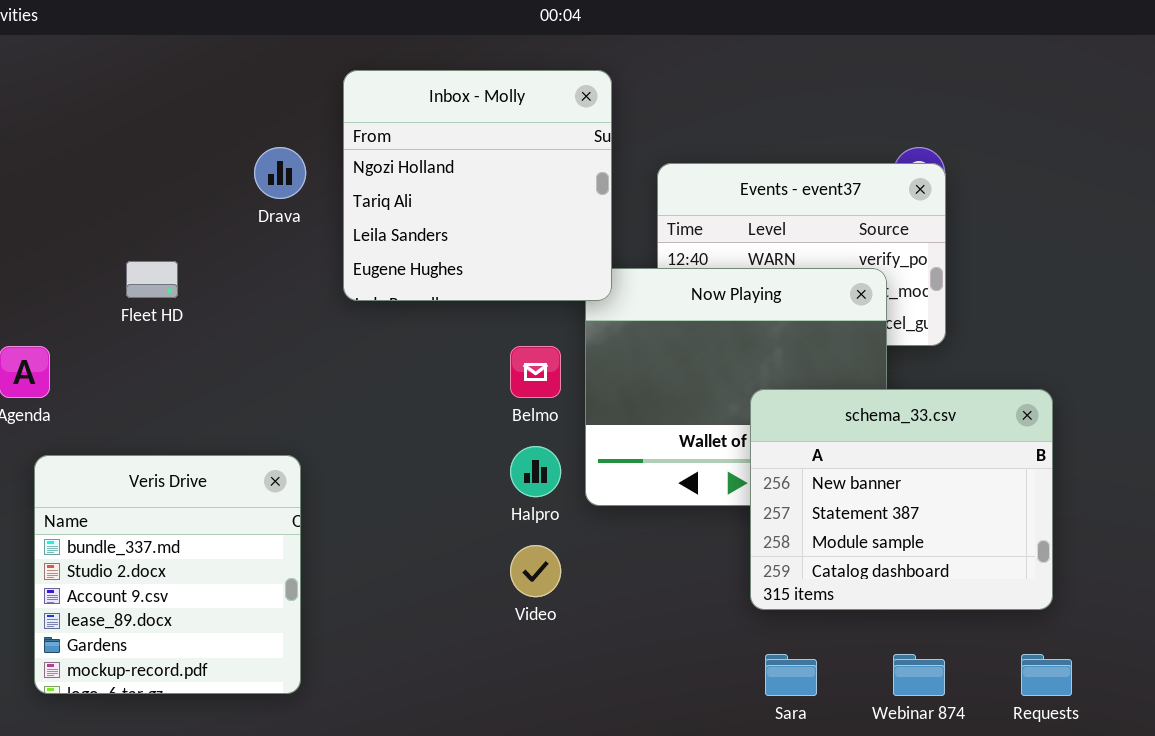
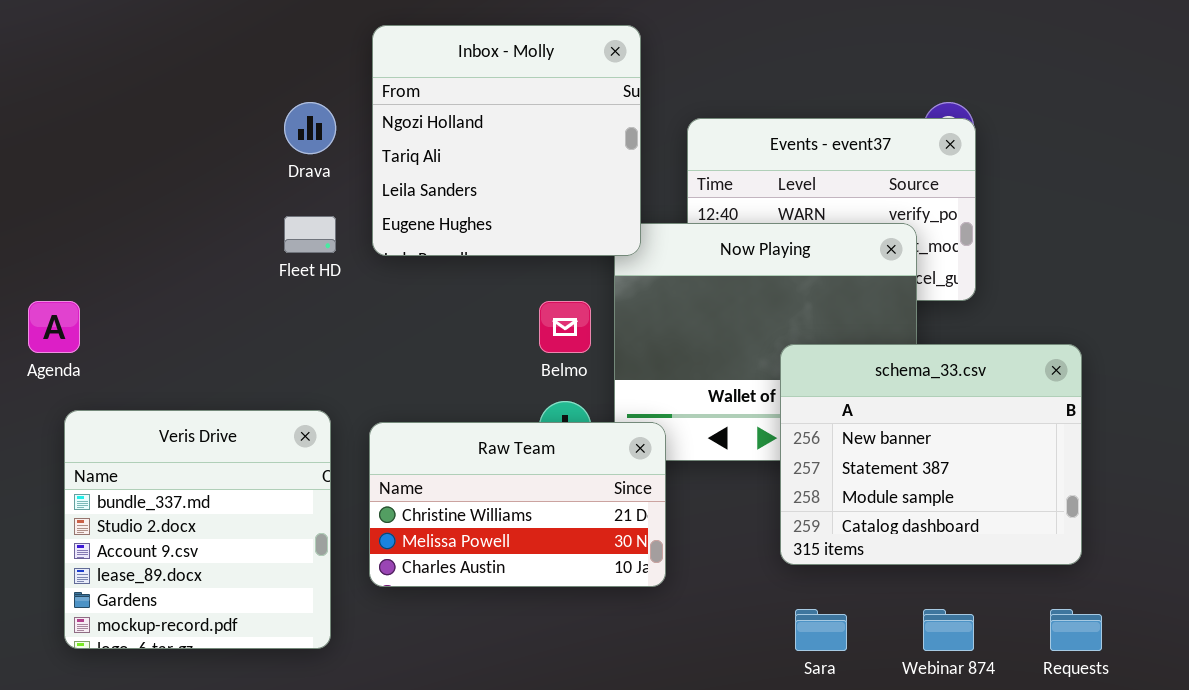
Fleet HD: [126,261,178,298] -> [284,216,336,253], moved
Raw Team: none -> [369,422,666,587], opened

